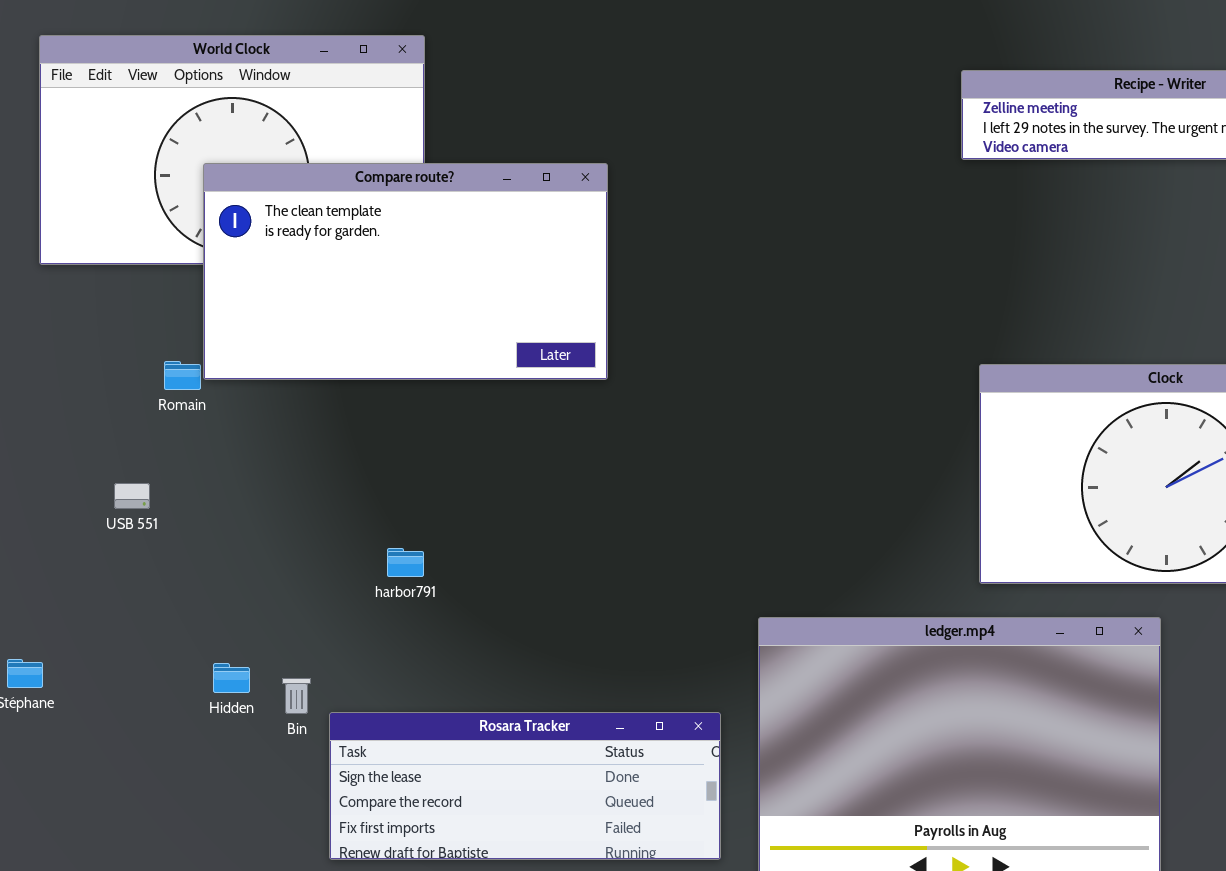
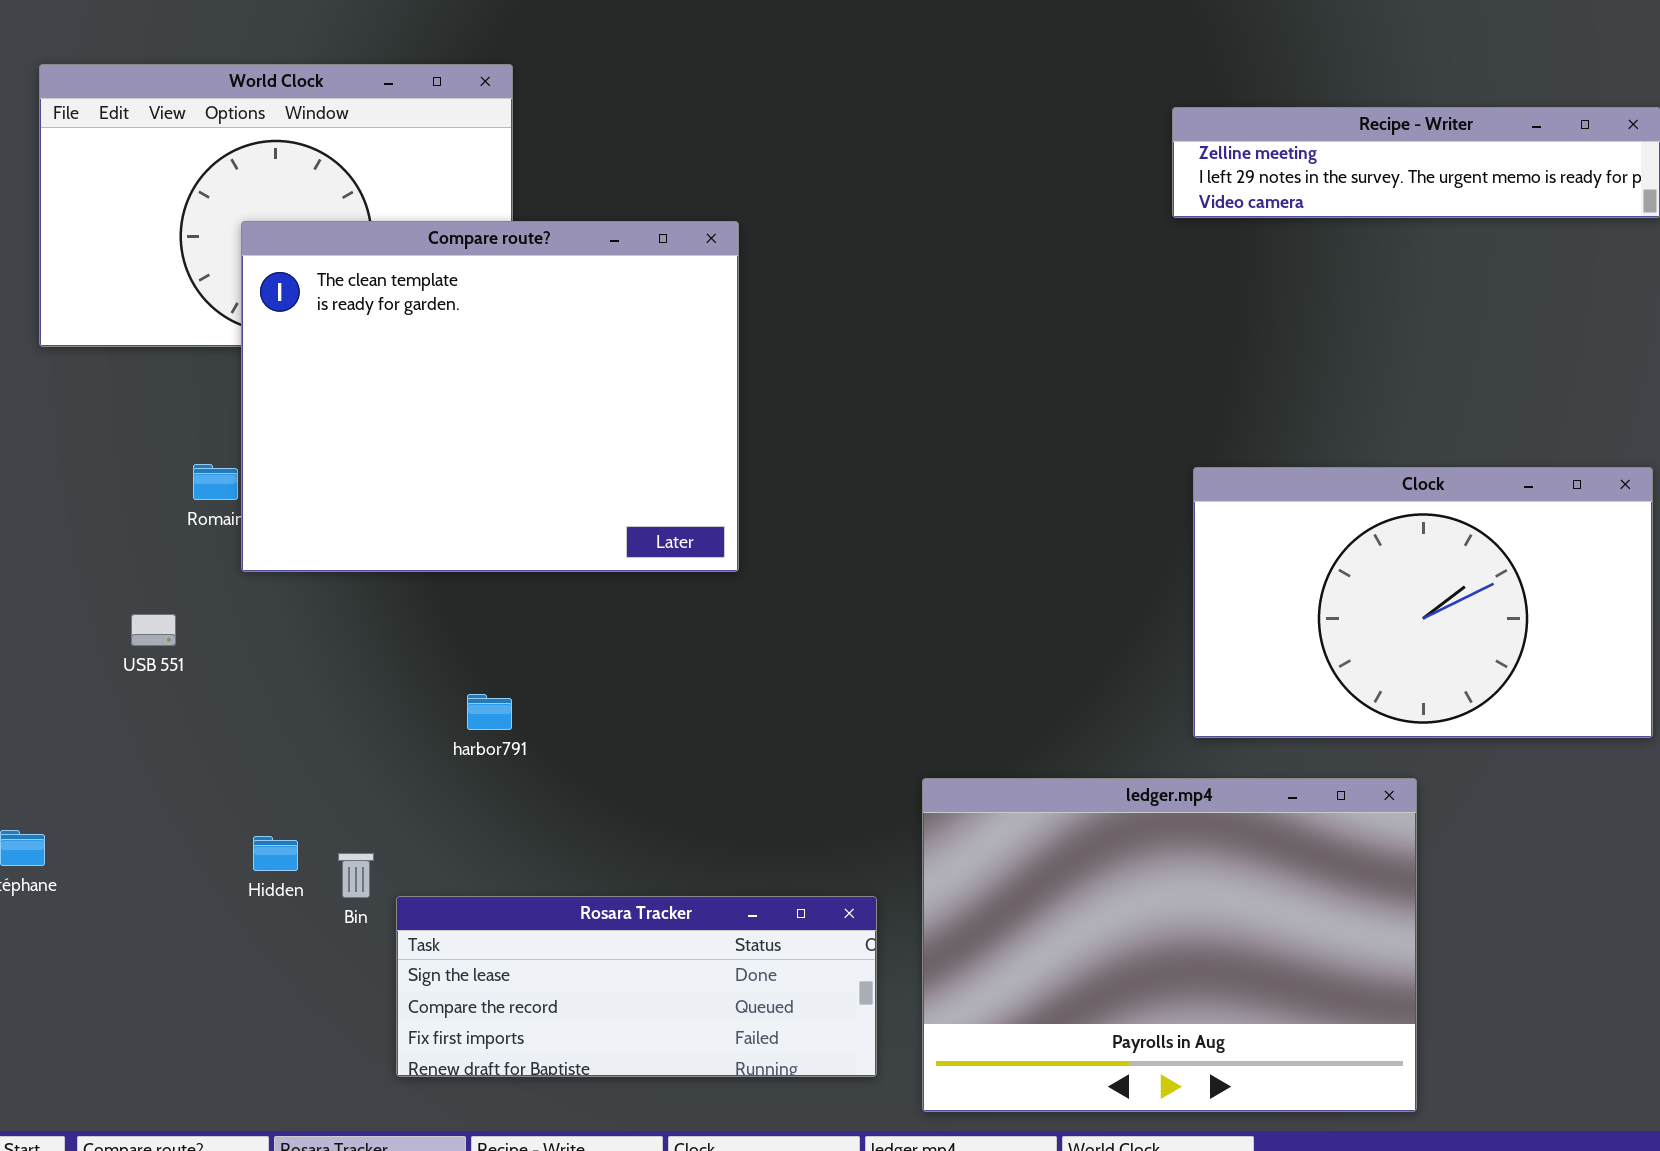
Compare route?: [203,163,608,380] -> [241,221,739,572], resized

